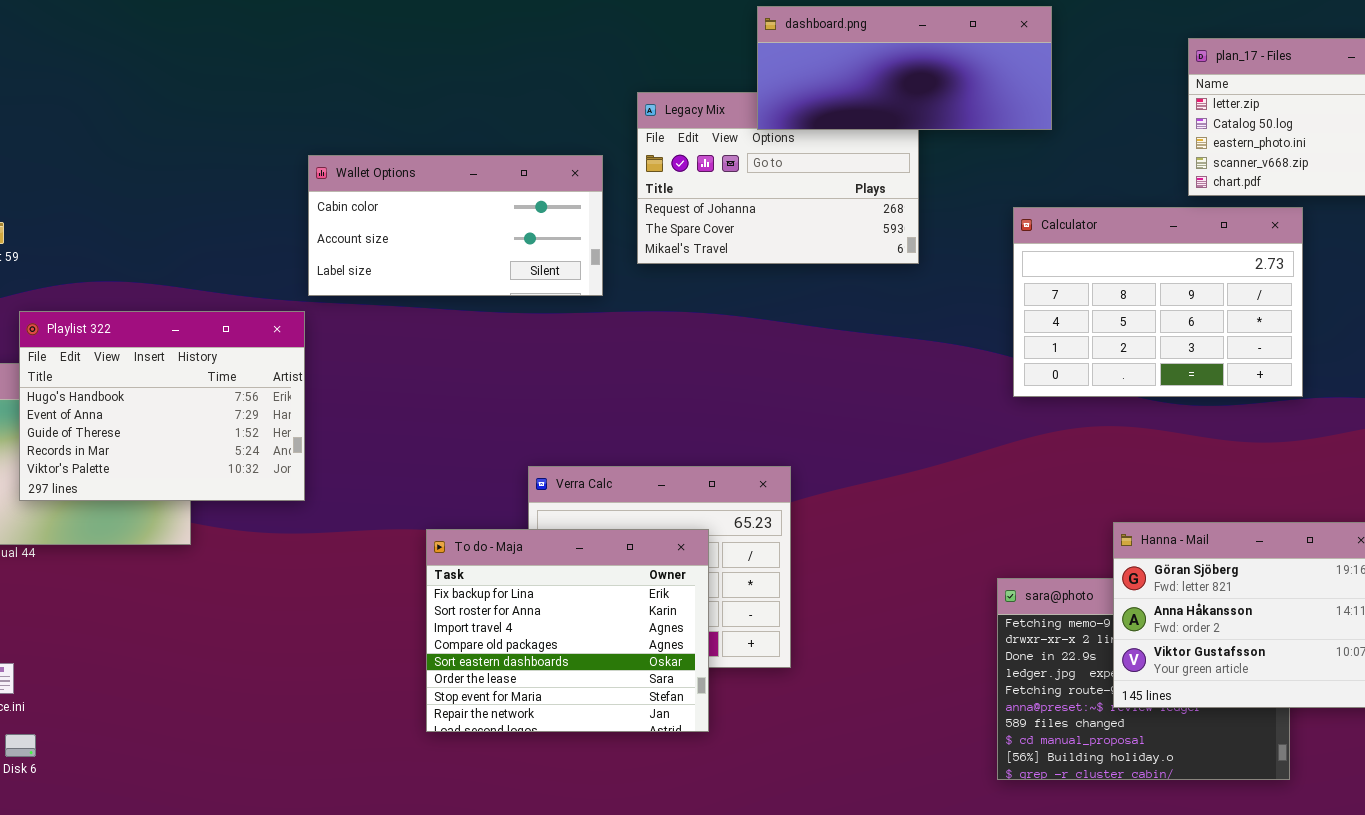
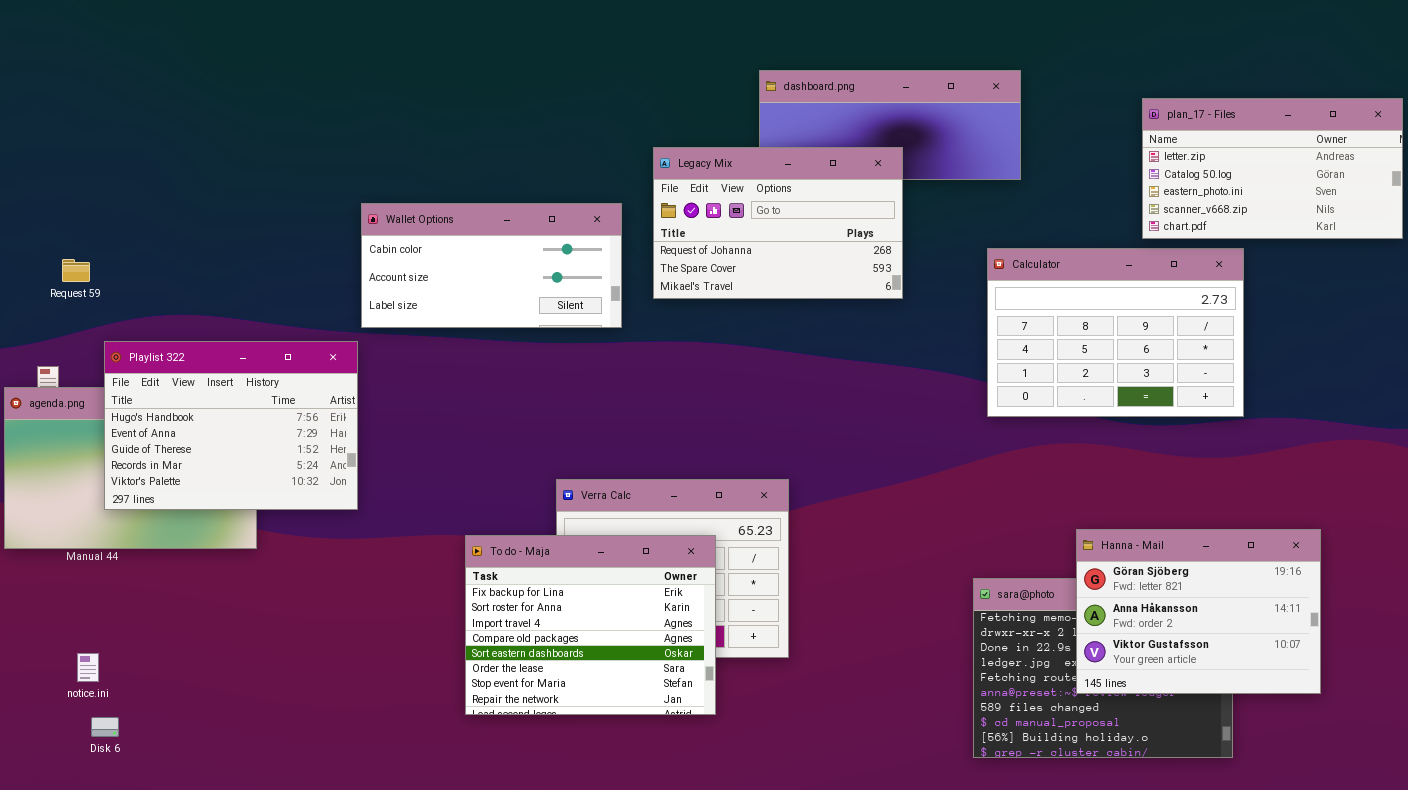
Legacy Mix: [637,92,919,264] -> [653,147,903,299], raised

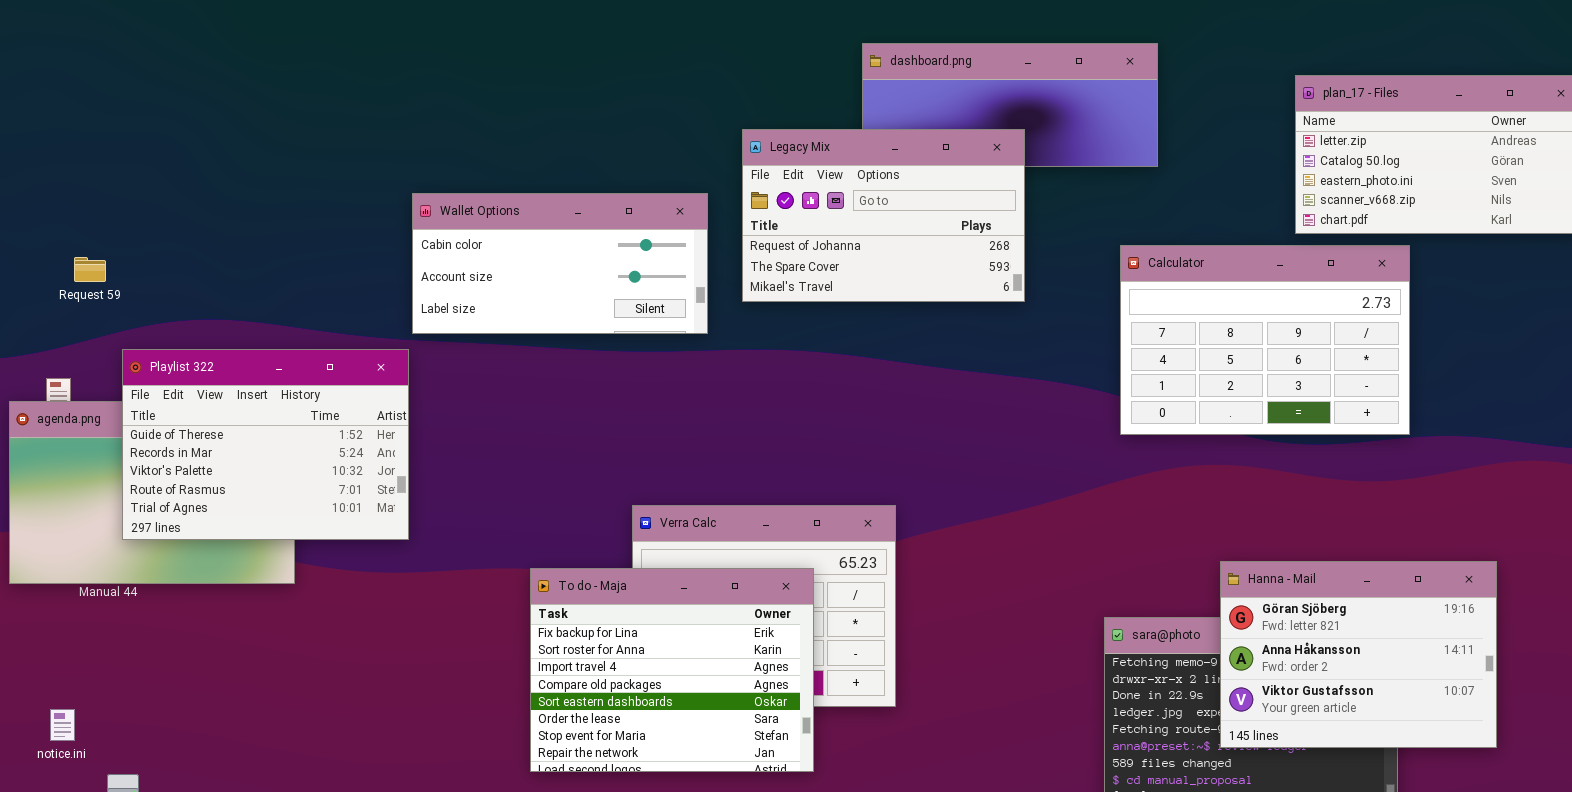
Playlist 322: [104,341,358,510] -> [122,349,409,540], scrolled down 2 rows
notice.ini: [77,653,99,682] -> [50,709,75,741], moved

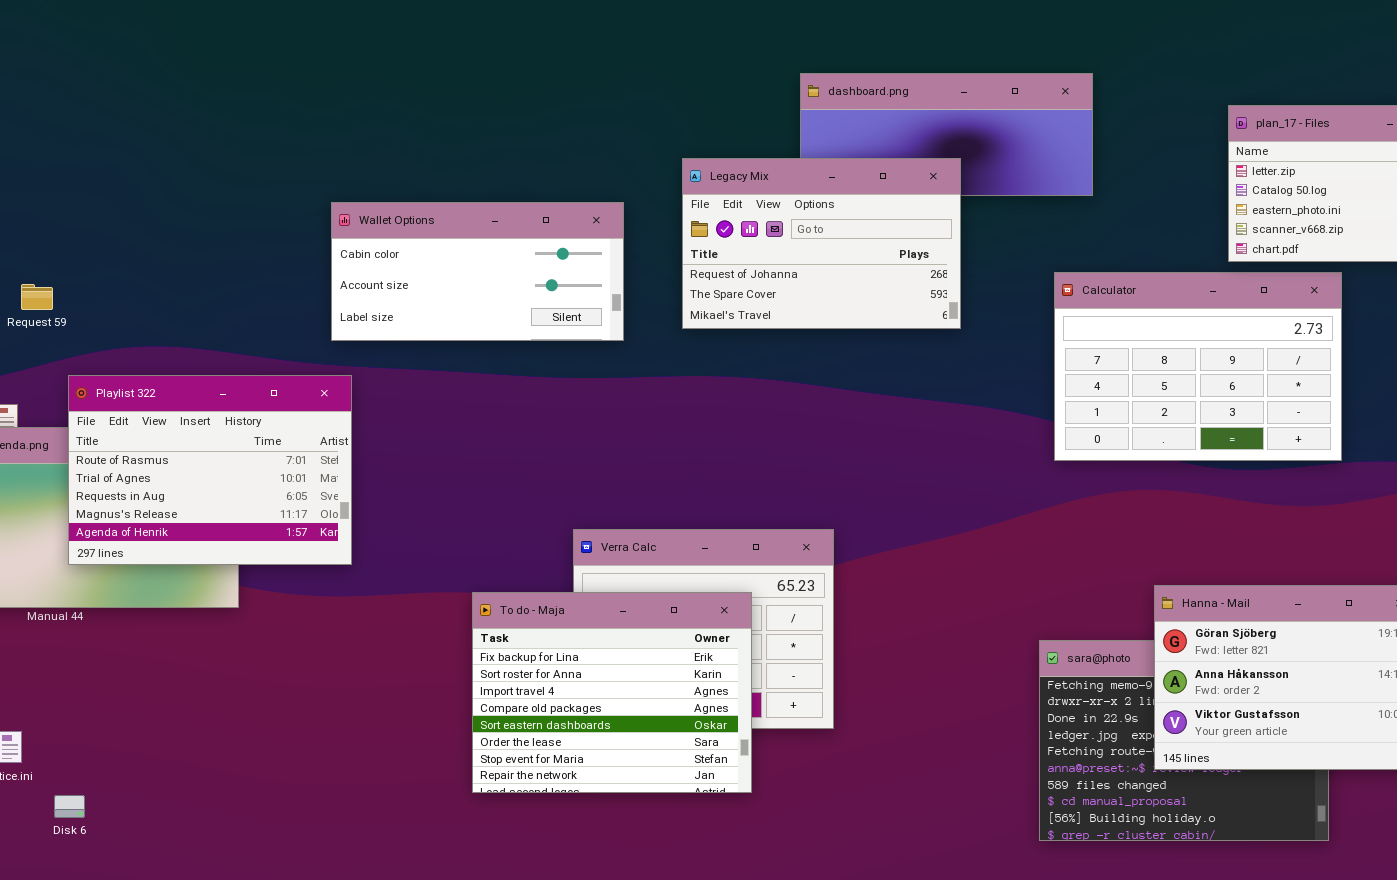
Wallet Options: [412,193,708,334] -> [331,202,624,341], moved
Playlist 322: [122,349,409,540] -> [68,375,352,565], scrolled down 3 rows

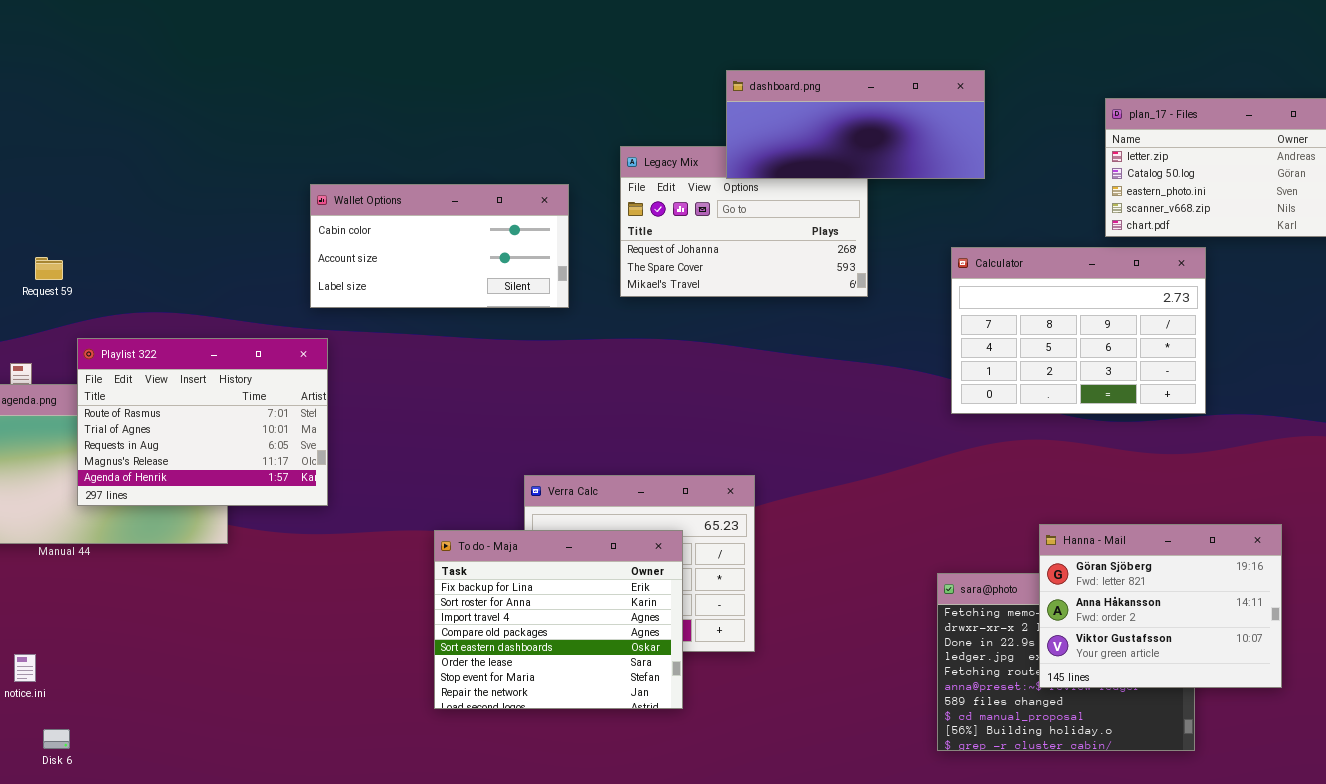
dashboard.png: [800,73,1093,196] -> [726,70,985,179], raised
Disk 6: [54,795,85,818] -> [43,729,70,749], moved

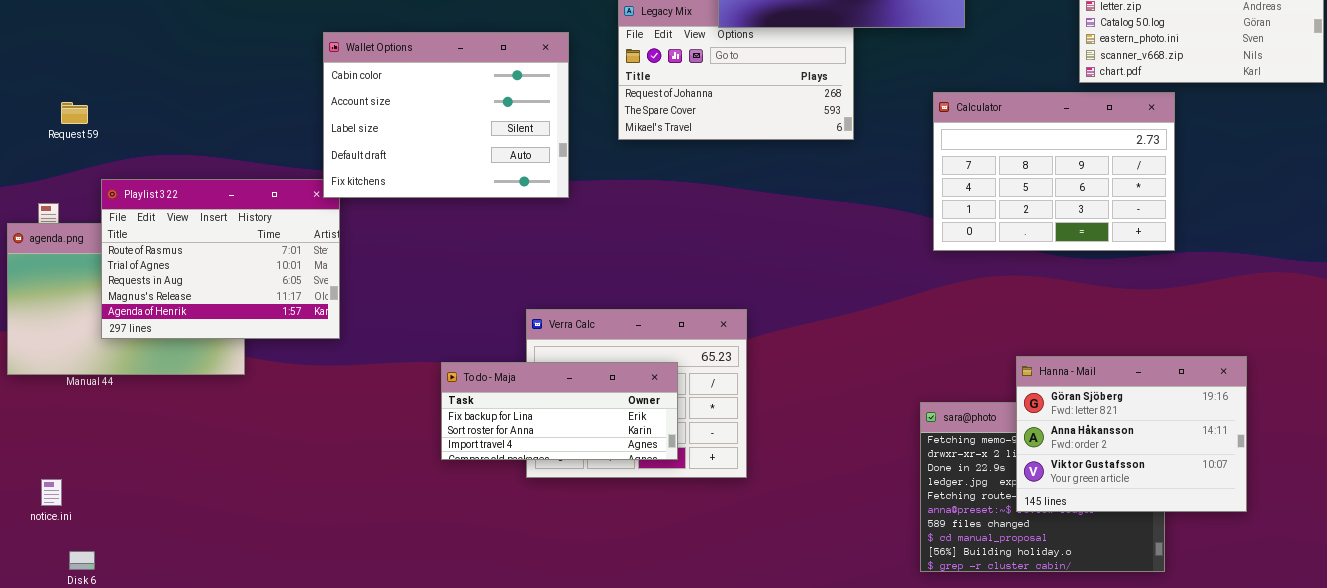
Wallet Options: [310,184,569,308] -> [323,32,569,198], resized
To do - Maja: [434,530,683,709] -> [441,362,678,460], resized

